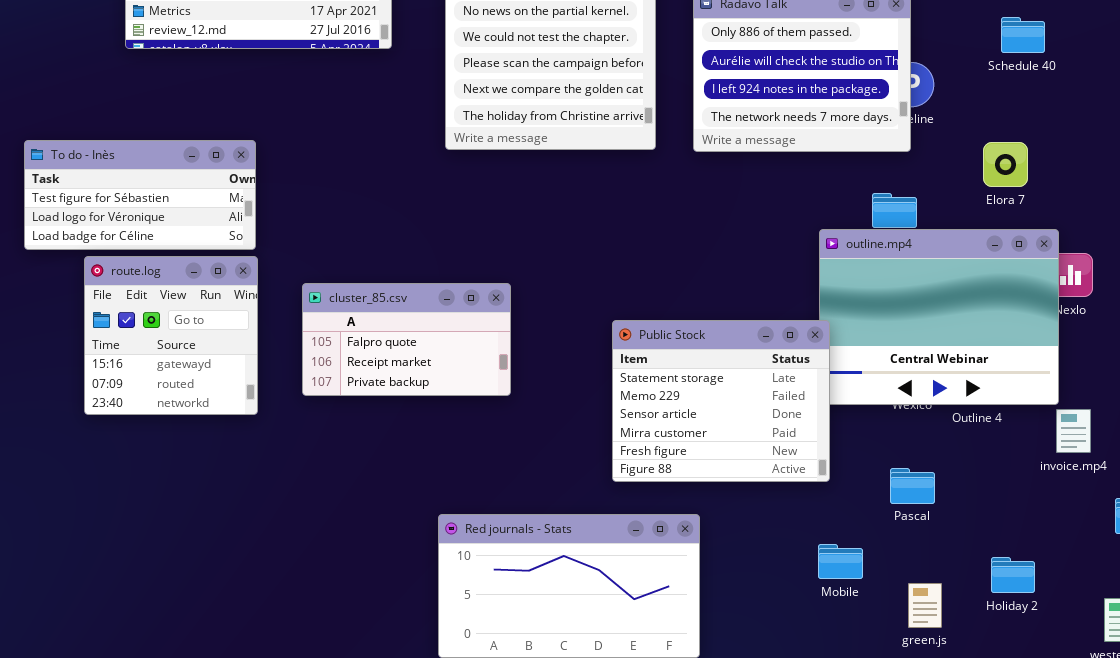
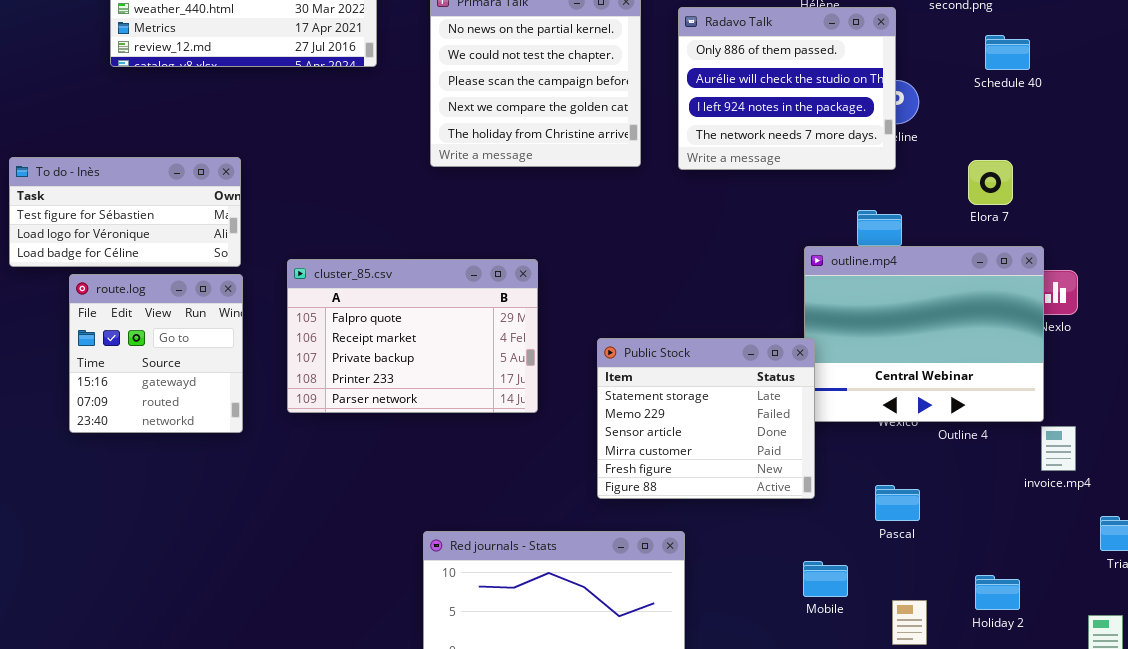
cluster_85.csv: [302,283,511,396] -> [287,259,538,413], resized

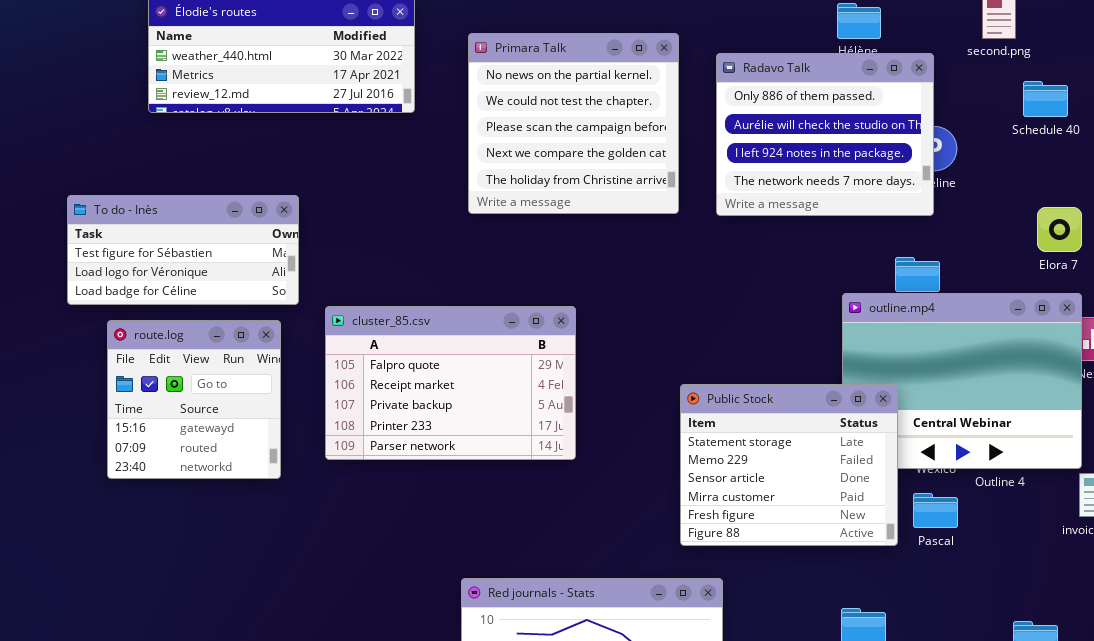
To do - Inès: [9,157,241,267] -> [67,195,299,305], moved
Elora 7: [968,160,1013,205] -> [1037,207,1082,252], moved
Public Stock: [597,338,815,499] -> [680,384,898,546], moved
Pascal: [875,485,920,521] -> [913,493,958,528], moved

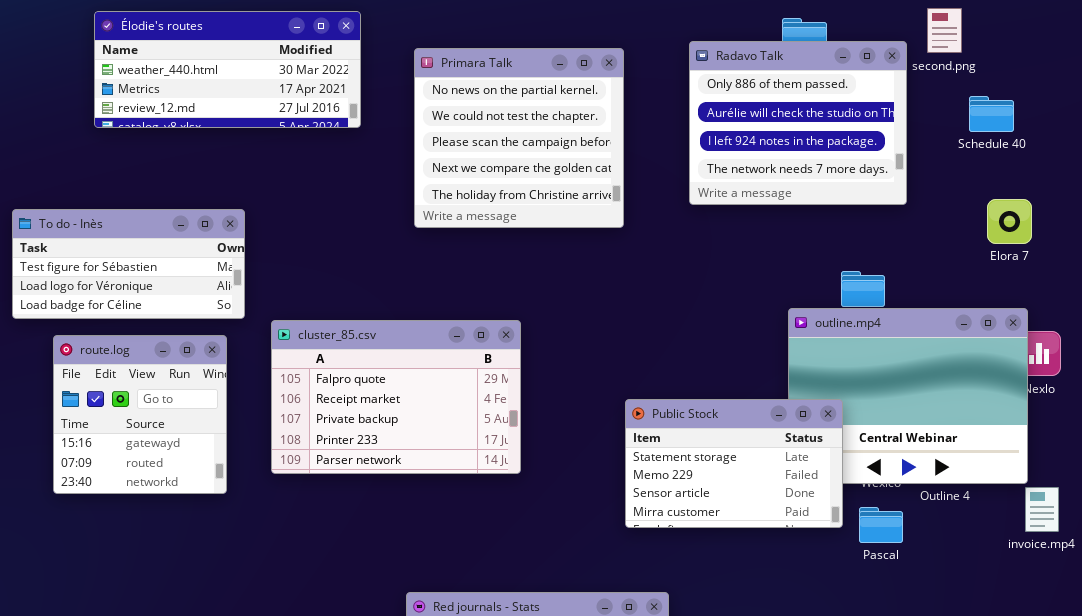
Radavo Talk: [716,53,934,216] -> [689,41,907,205], moved
Elora 7: [1037,207,1082,252] -> [987,199,1032,244], moved
Public Stock: [680,384,898,546] -> [625,399,843,528], resized

